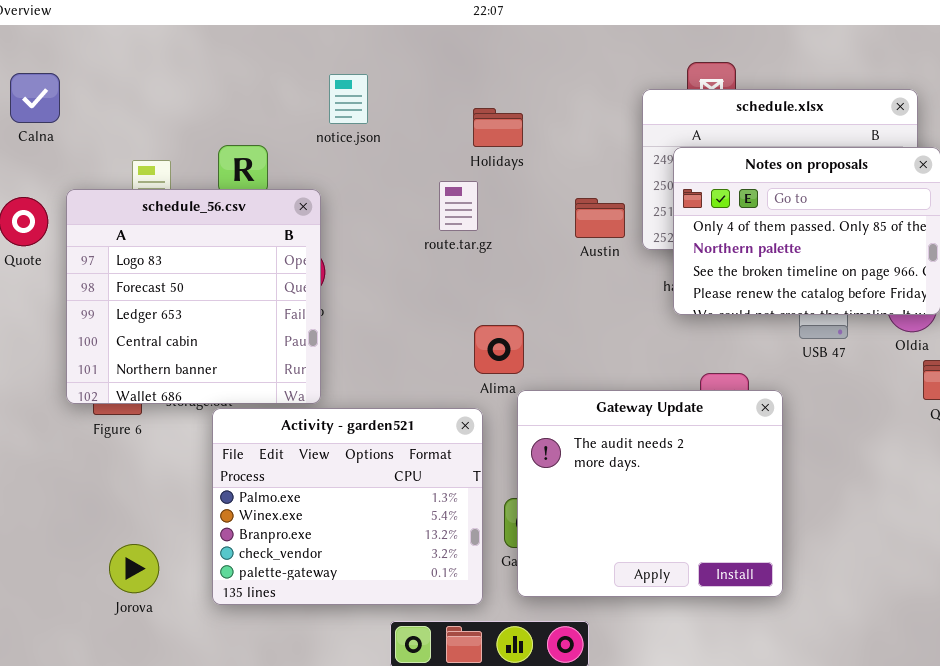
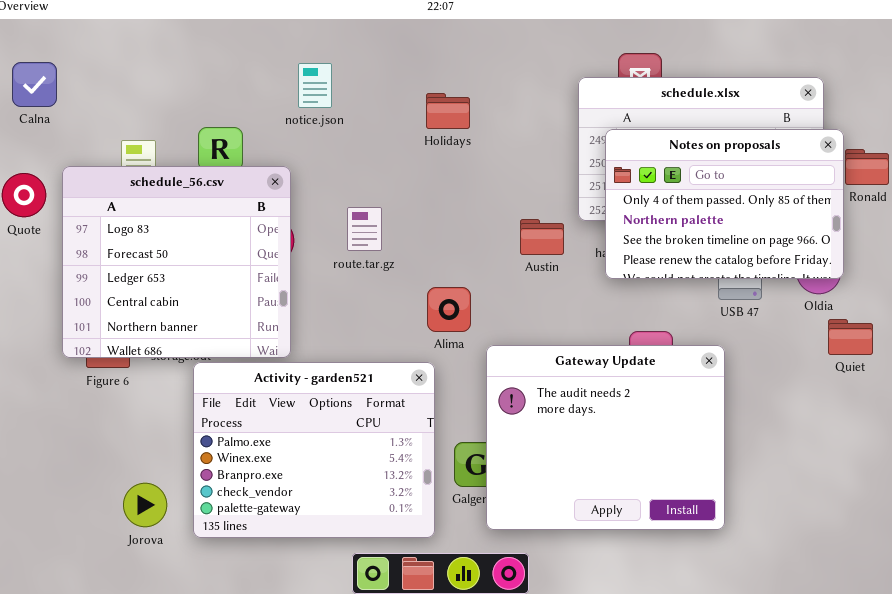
route.tar.gz: [439,181,478,231] -> [347,207,382,251], moved
Austin: [575,198,625,238] -> [520,219,564,255], moved
Gateway Update: [517,390,783,597] -> [486,345,725,530], moved
Jorova: [109,544,159,593] -> [123,483,167,527], moved

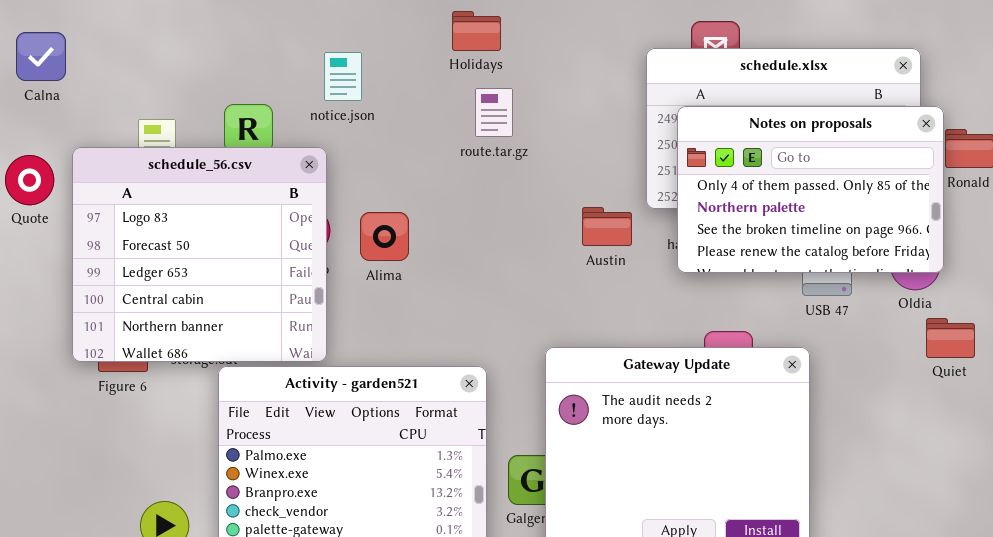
notice.json: [298,63,332,108] -> [324,52,362,101], moved
Holidays: [426,93,470,129] -> [452,11,501,51], moved
route.tar.gz: [347,207,382,251] -> [475,88,513,137], moved
Alima: [427,287,471,332] -> [360,212,409,261], moved

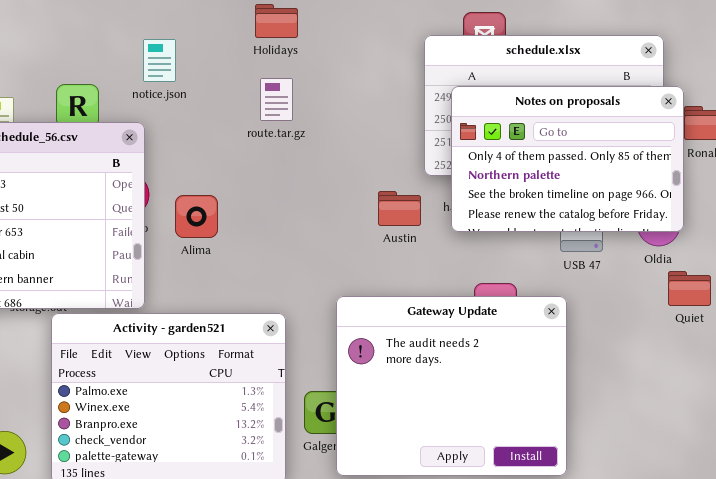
route.tar.gz: [475,88,513,137] -> [260,78,293,121], moved
Austin: [582,207,632,246] -> [378,191,421,226], moved
Alima: [360,212,409,261] -> [175,195,218,238], moved

